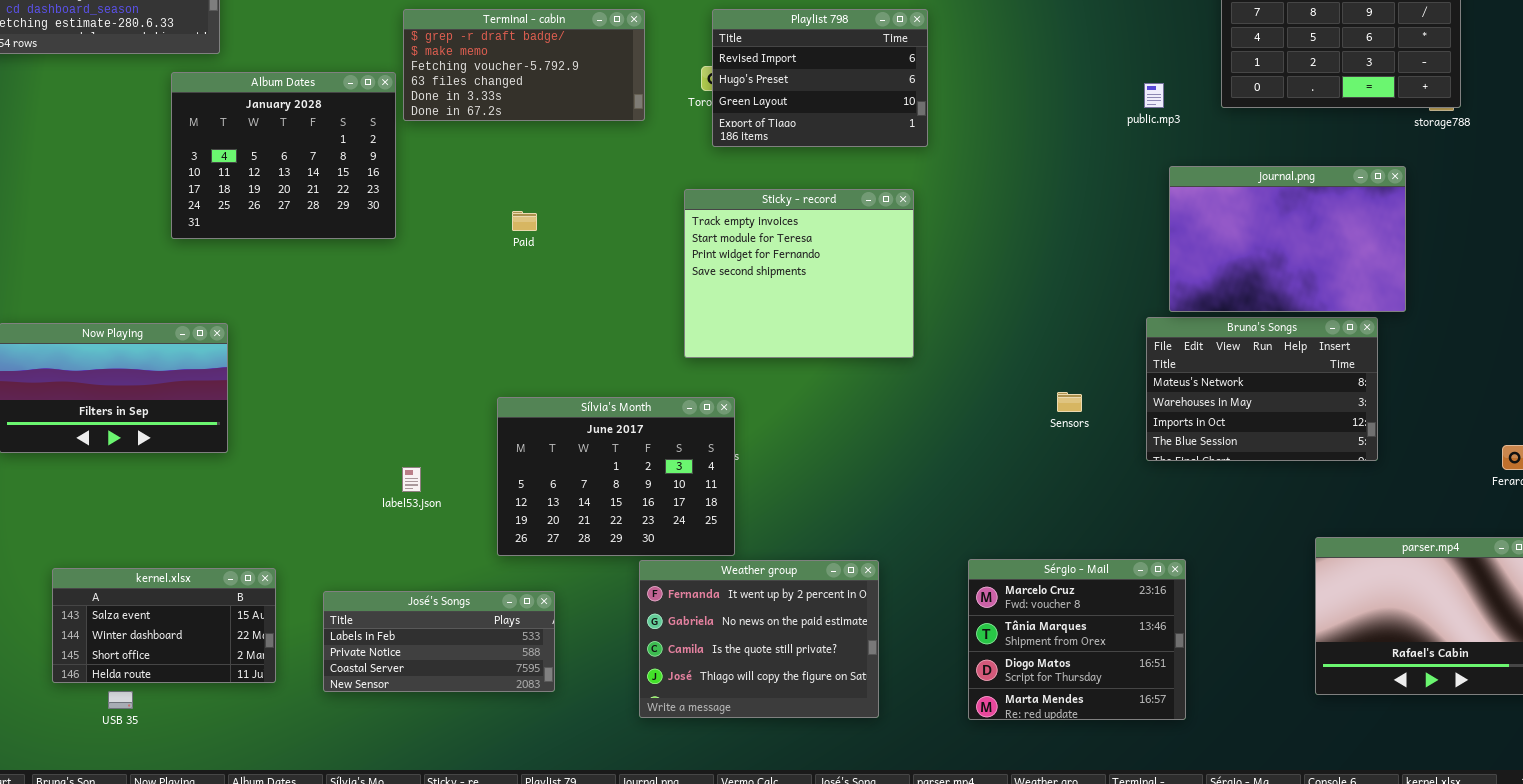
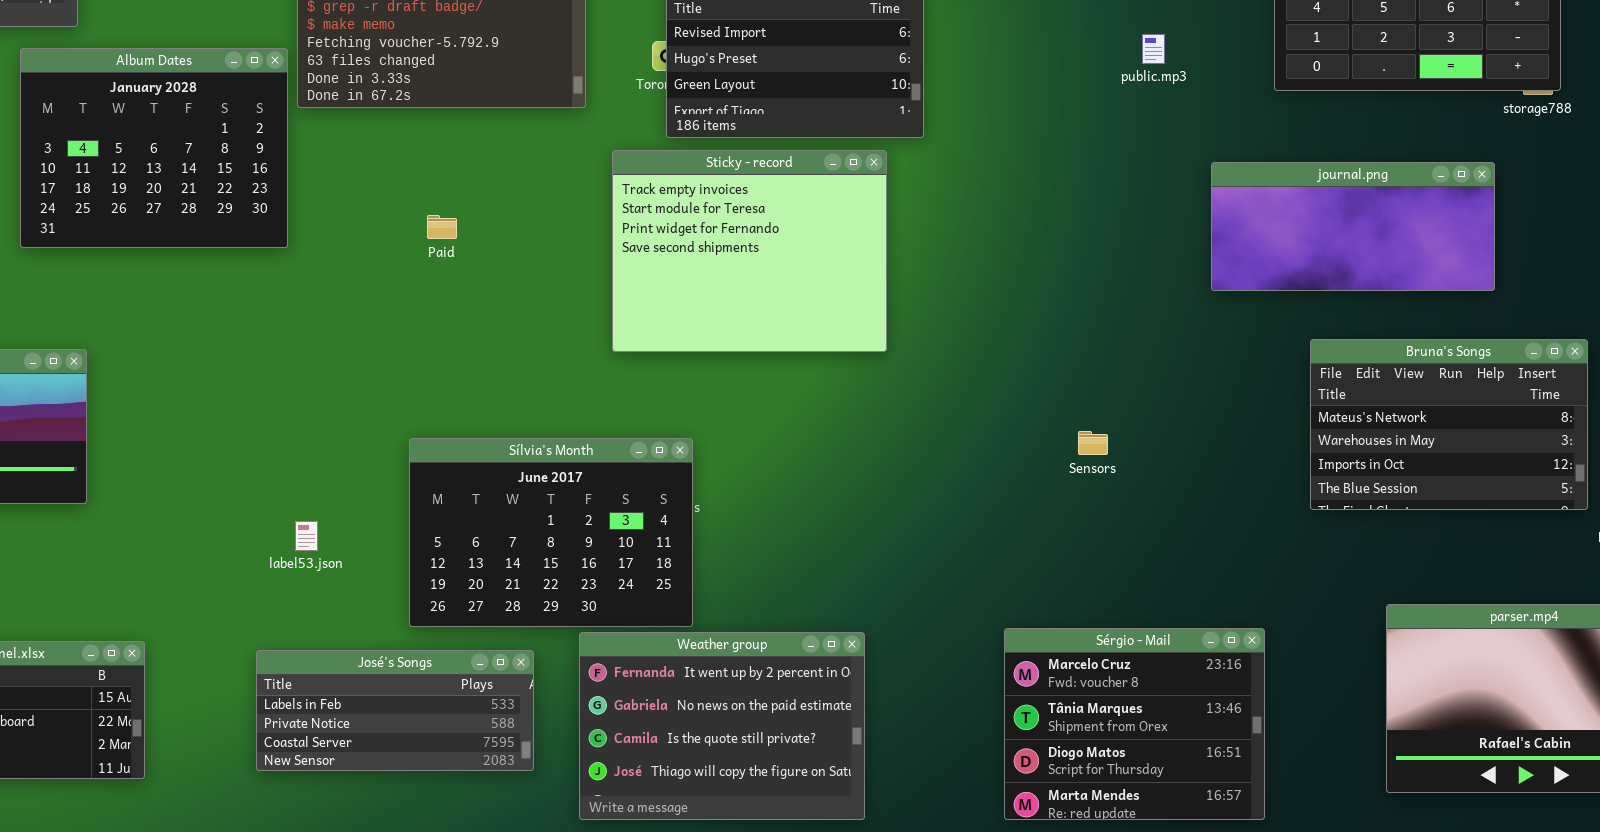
public.mp3: [1144,83,1164,108] -> [1142,34,1165,64], moved
journal.png: [1169,166,1406,312] -> [1211,162,1495,291], resized
Sticky - record: [684,189,914,358] -> [612,150,887,352], moved
Bruna's Songs: [1146,317,1378,461] -> [1310,339,1588,510], moved
Sérgio - Mail: [968,559,1186,720] -> [1004,628,1265,820], moved
José's Songs: [323,591,555,692] -> [256,650,534,771], moved

